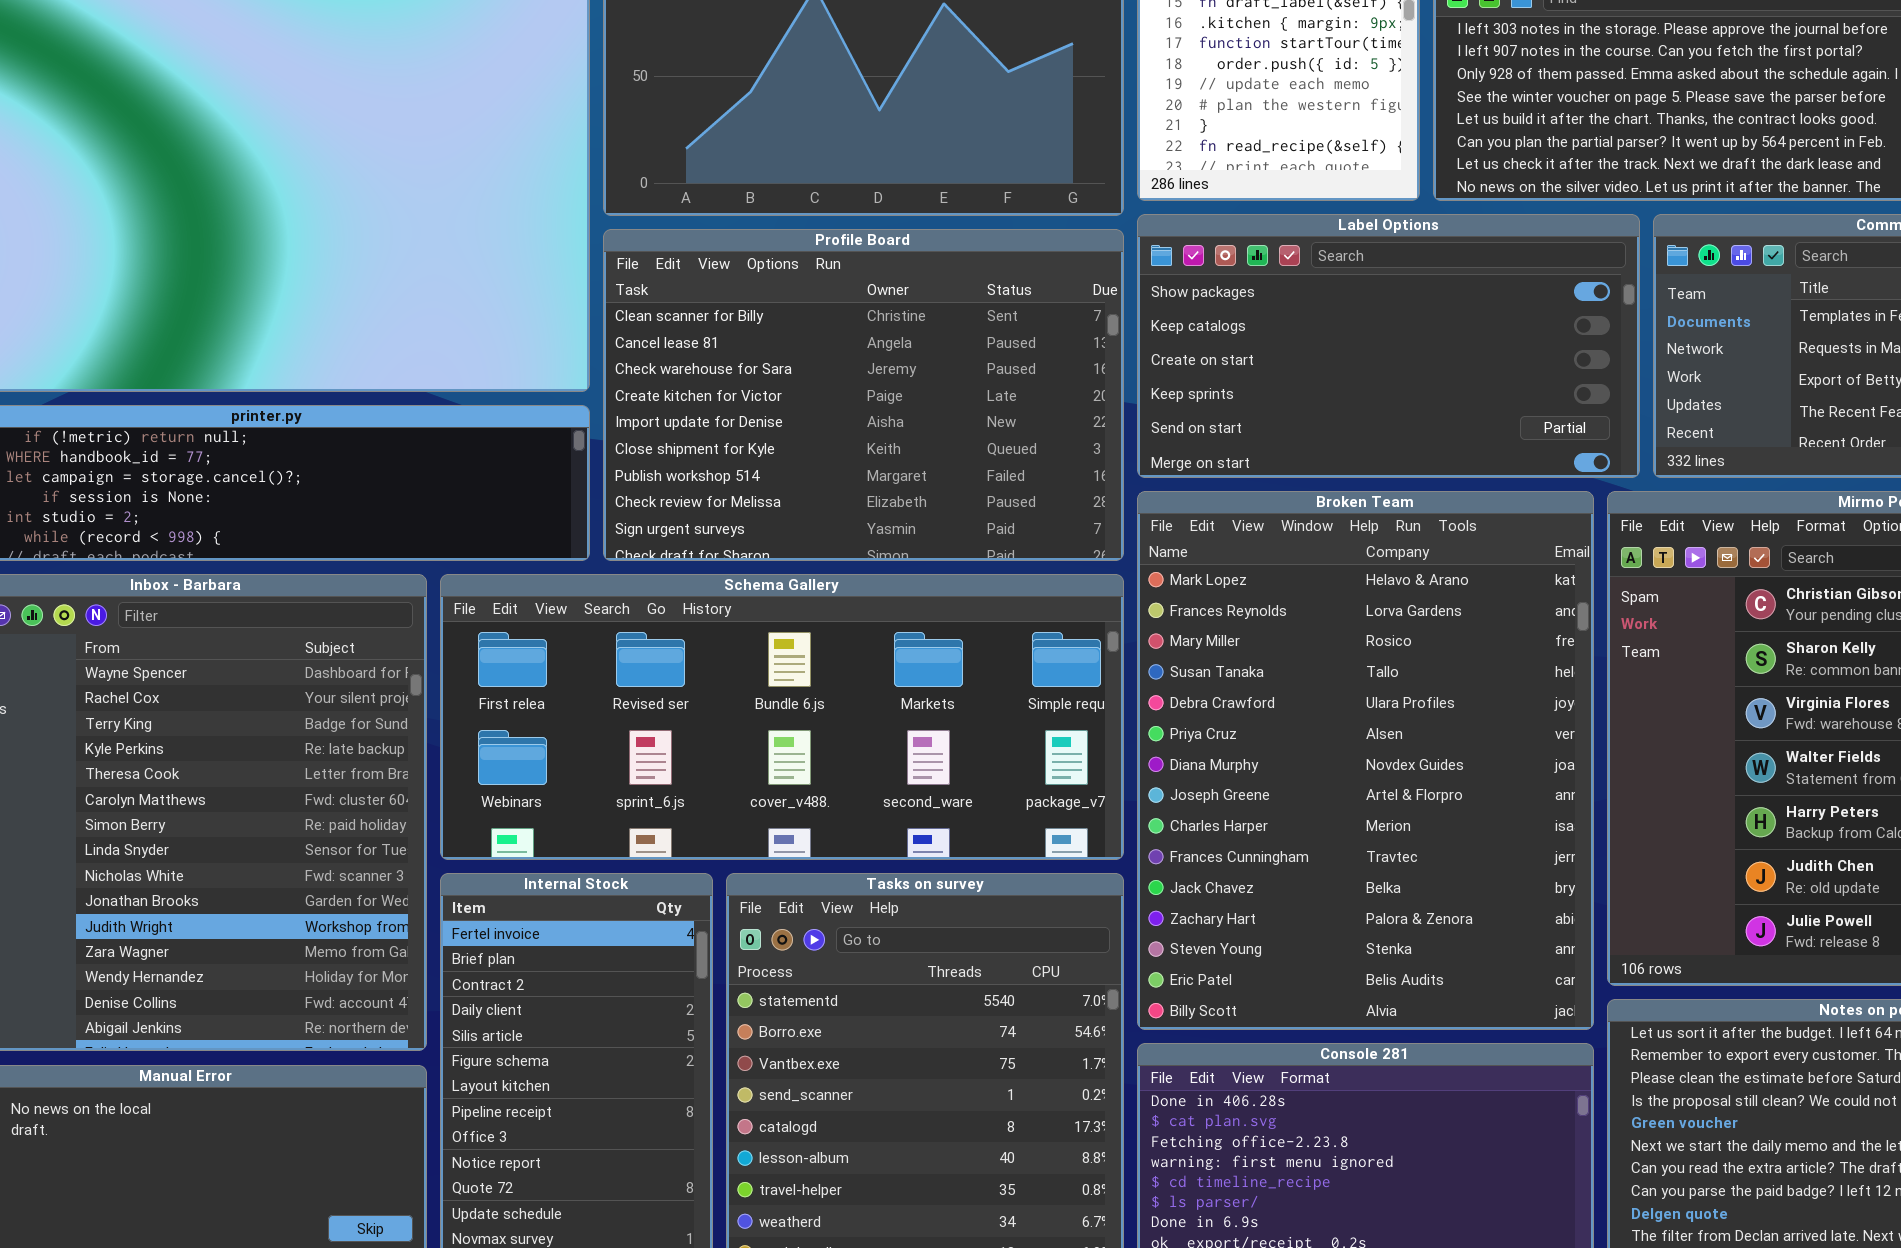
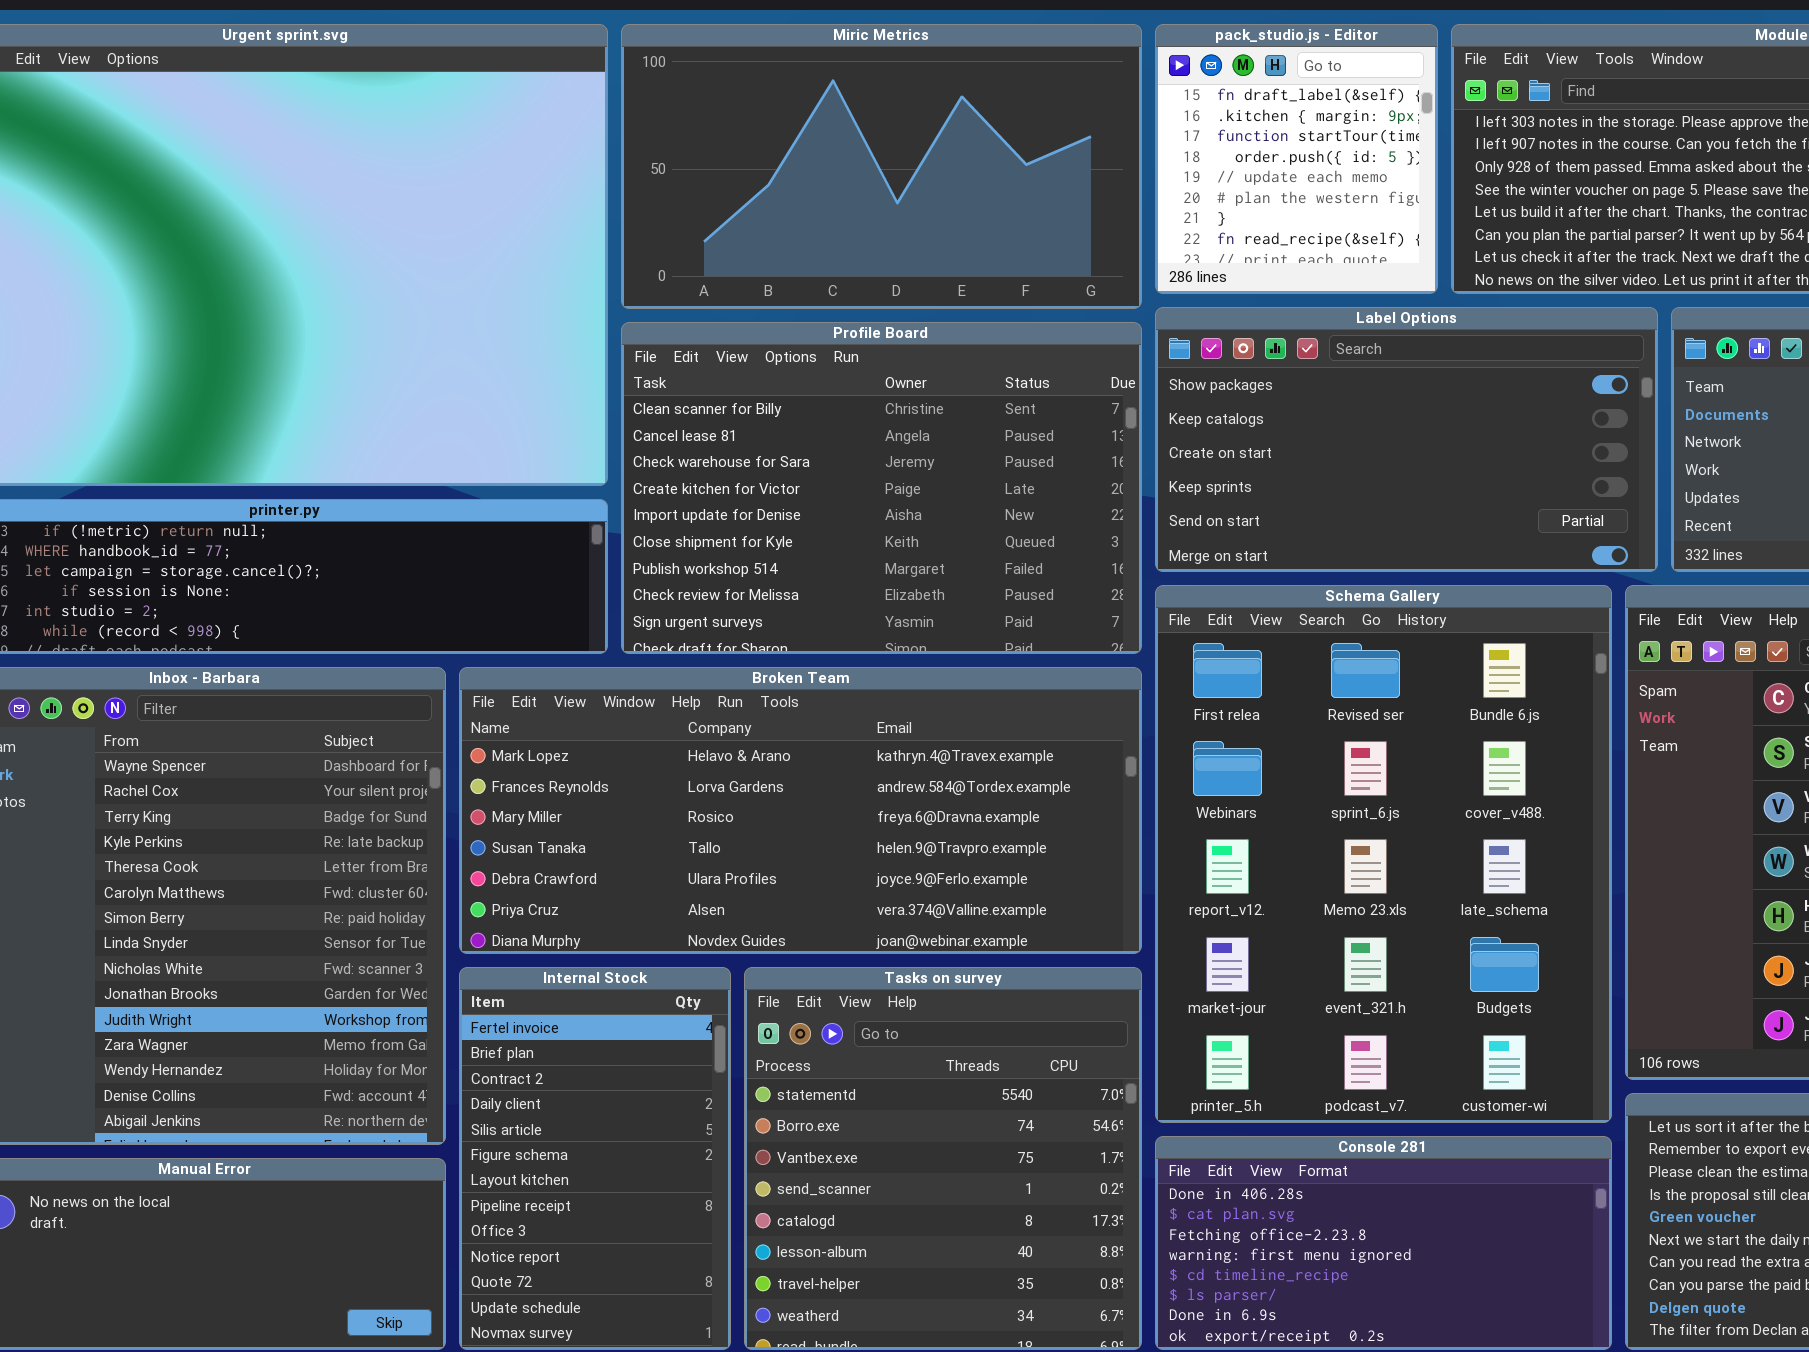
Broken Team: [1137,491,1594,1030] -> [459,667,1142,954], moved, resized
Schema Gallery: [440,574,1124,860] -> [1155,585,1612,1123], moved, resized

